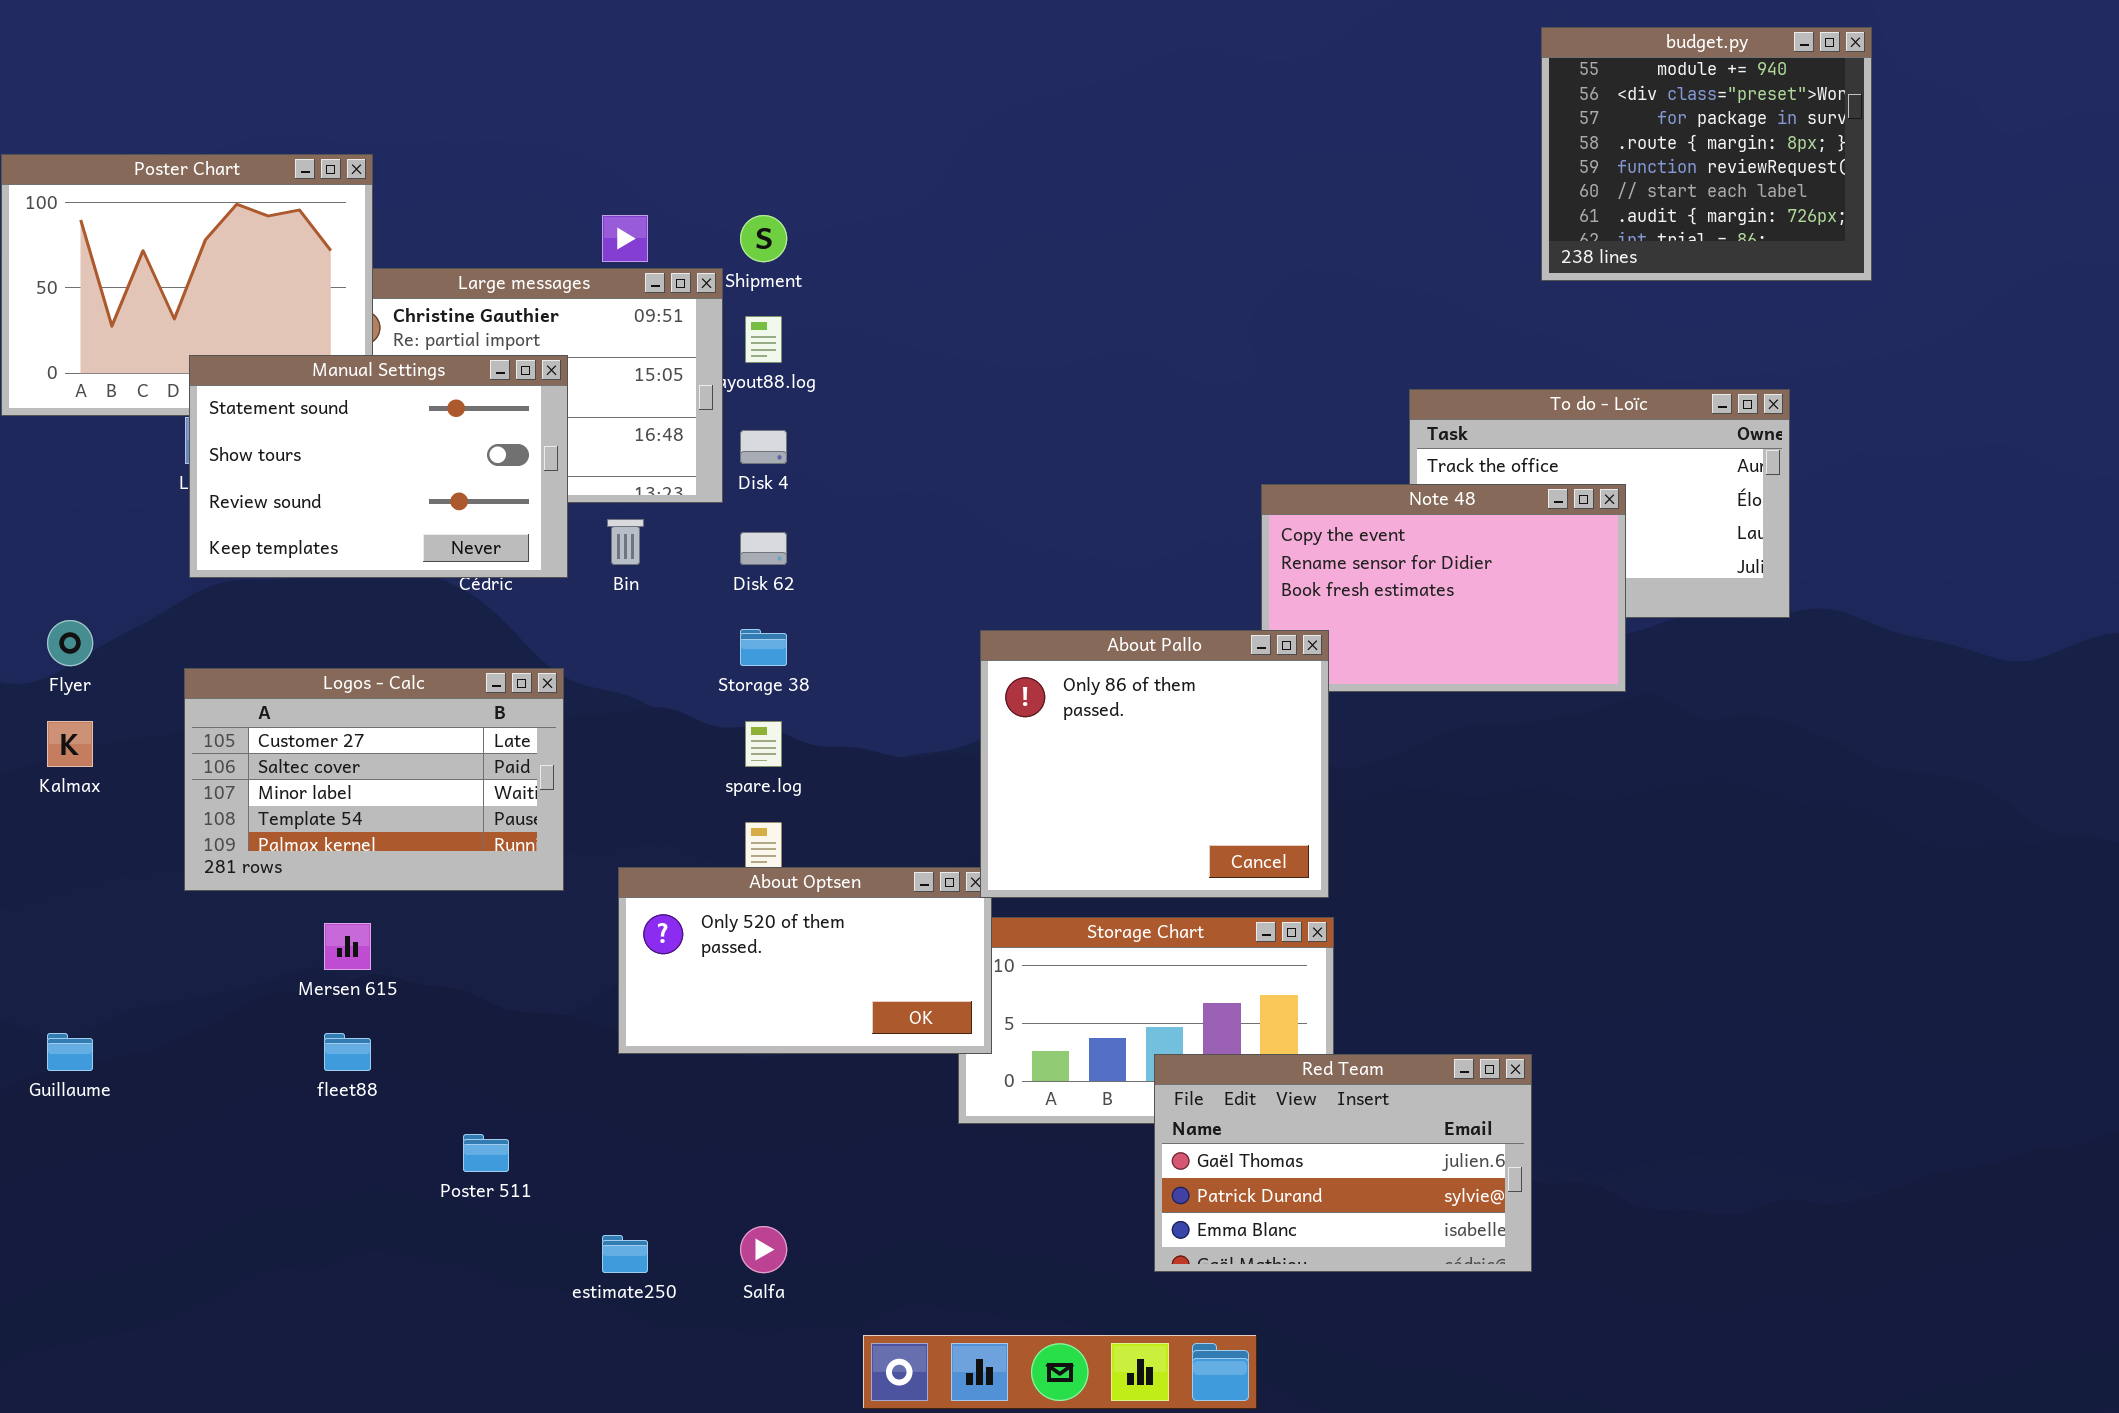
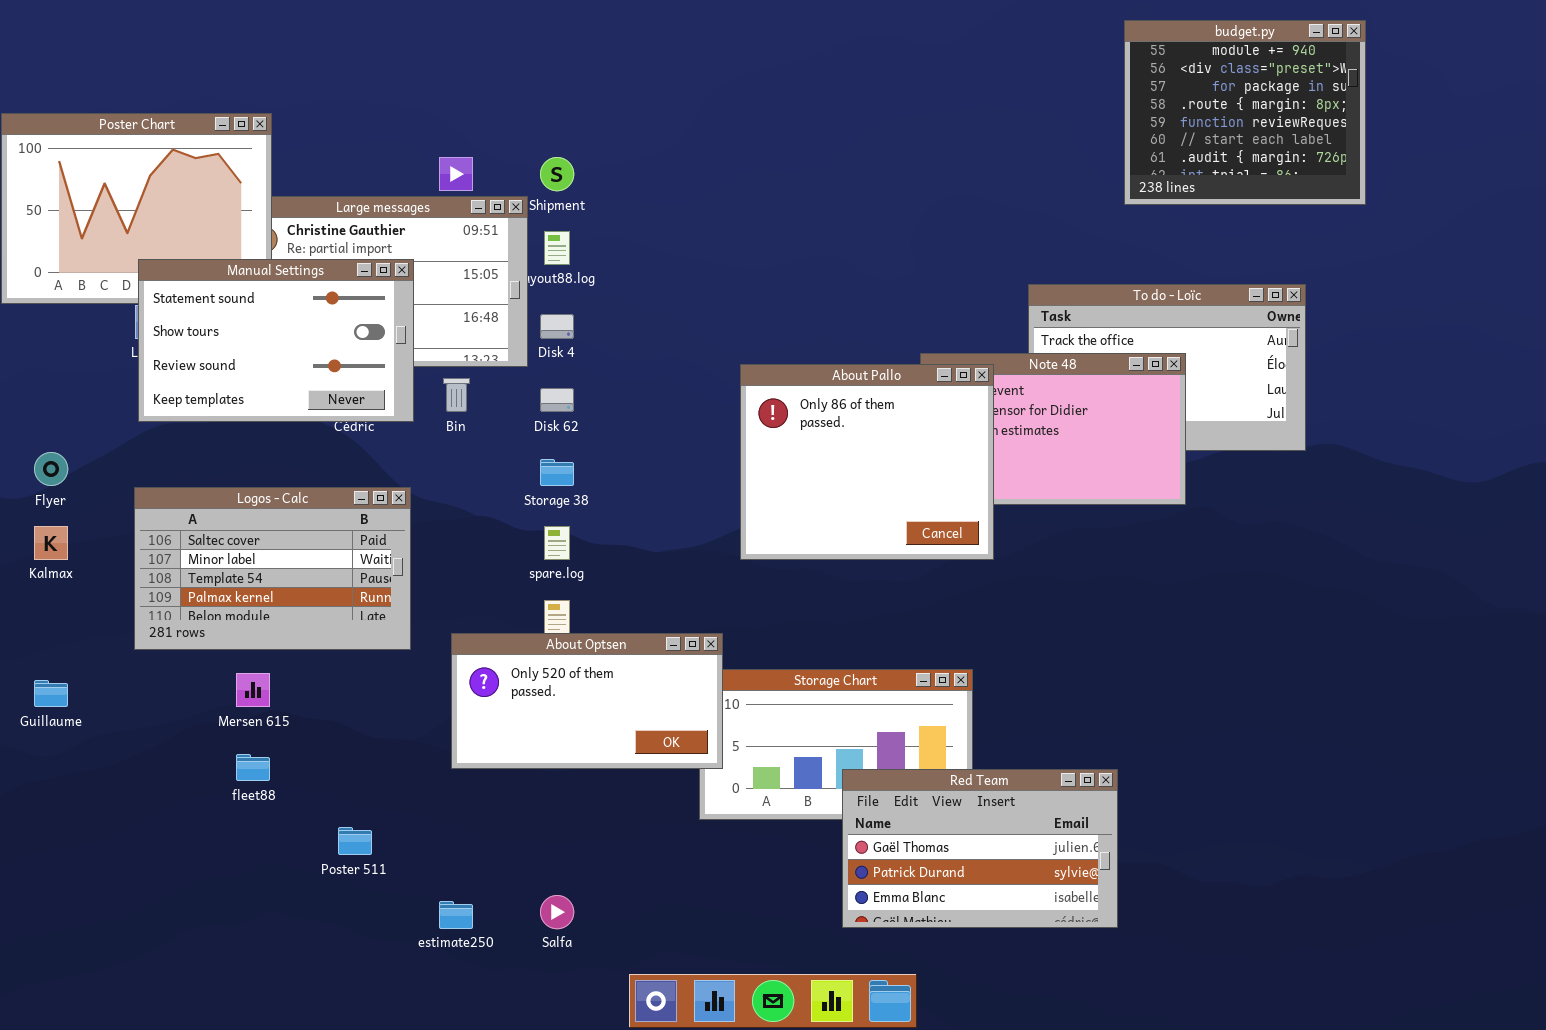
About Pallo: [980,630,1329,898] -> [740,364,994,560], moved
Logos - Calc: [184,668,564,891] -> [134,487,411,650], scrolled down 1 row
Guillaume: [47,1033,93,1071] -> [34,680,68,707], moved

